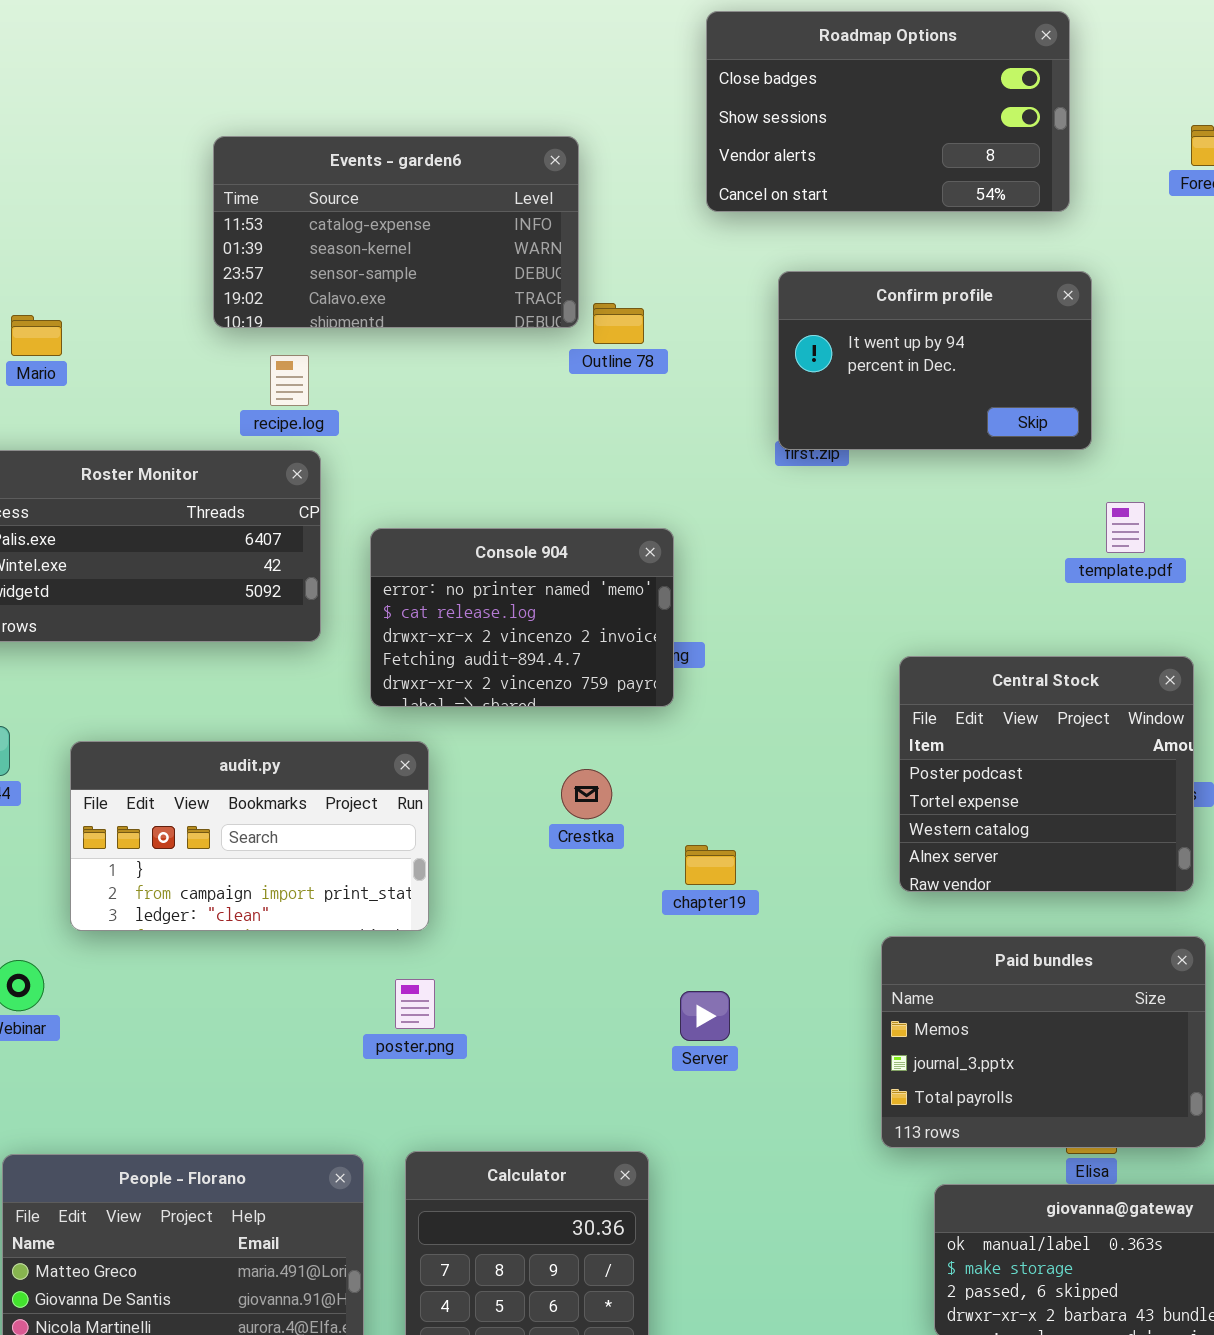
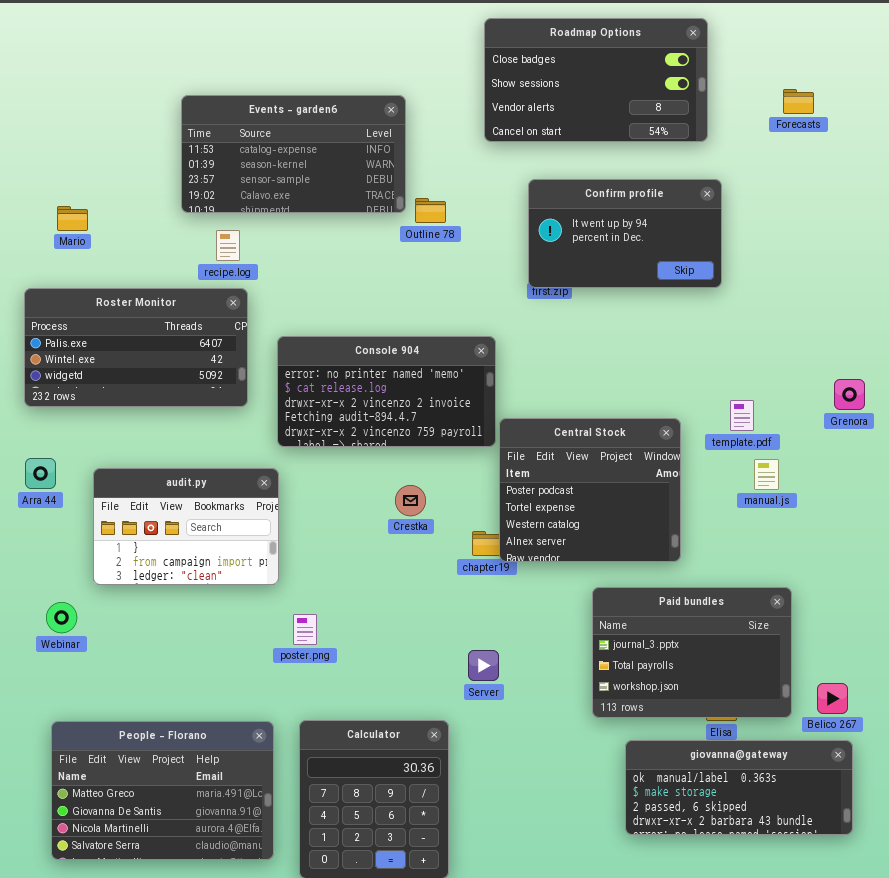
template.pdf: [1106,502,1145,553] -> [730,400,754,431], moved
Console 904: [370,528,674,707] -> [277,336,496,447], resized
Central Stock: [899,656,1194,892] -> [499,418,681,562], moved
audit.py: [70,741,429,931] -> [93,468,279,585], resized
Paid bundles: [881,936,1206,1148] -> [592,587,792,718], scrolled down 1 row
Server: [680,991,730,1041] -> [468,650,499,681], moved

